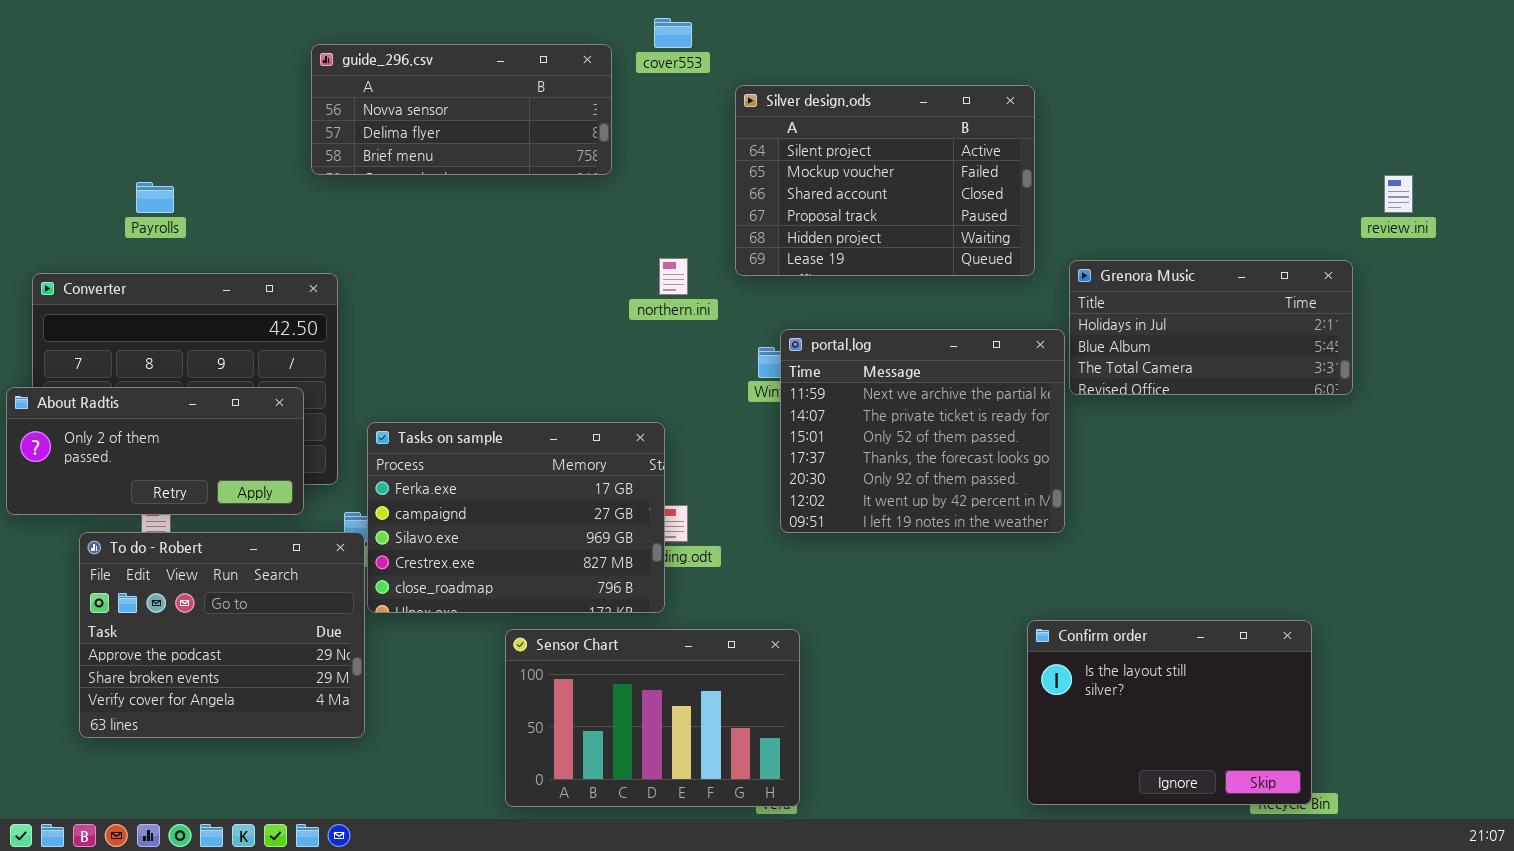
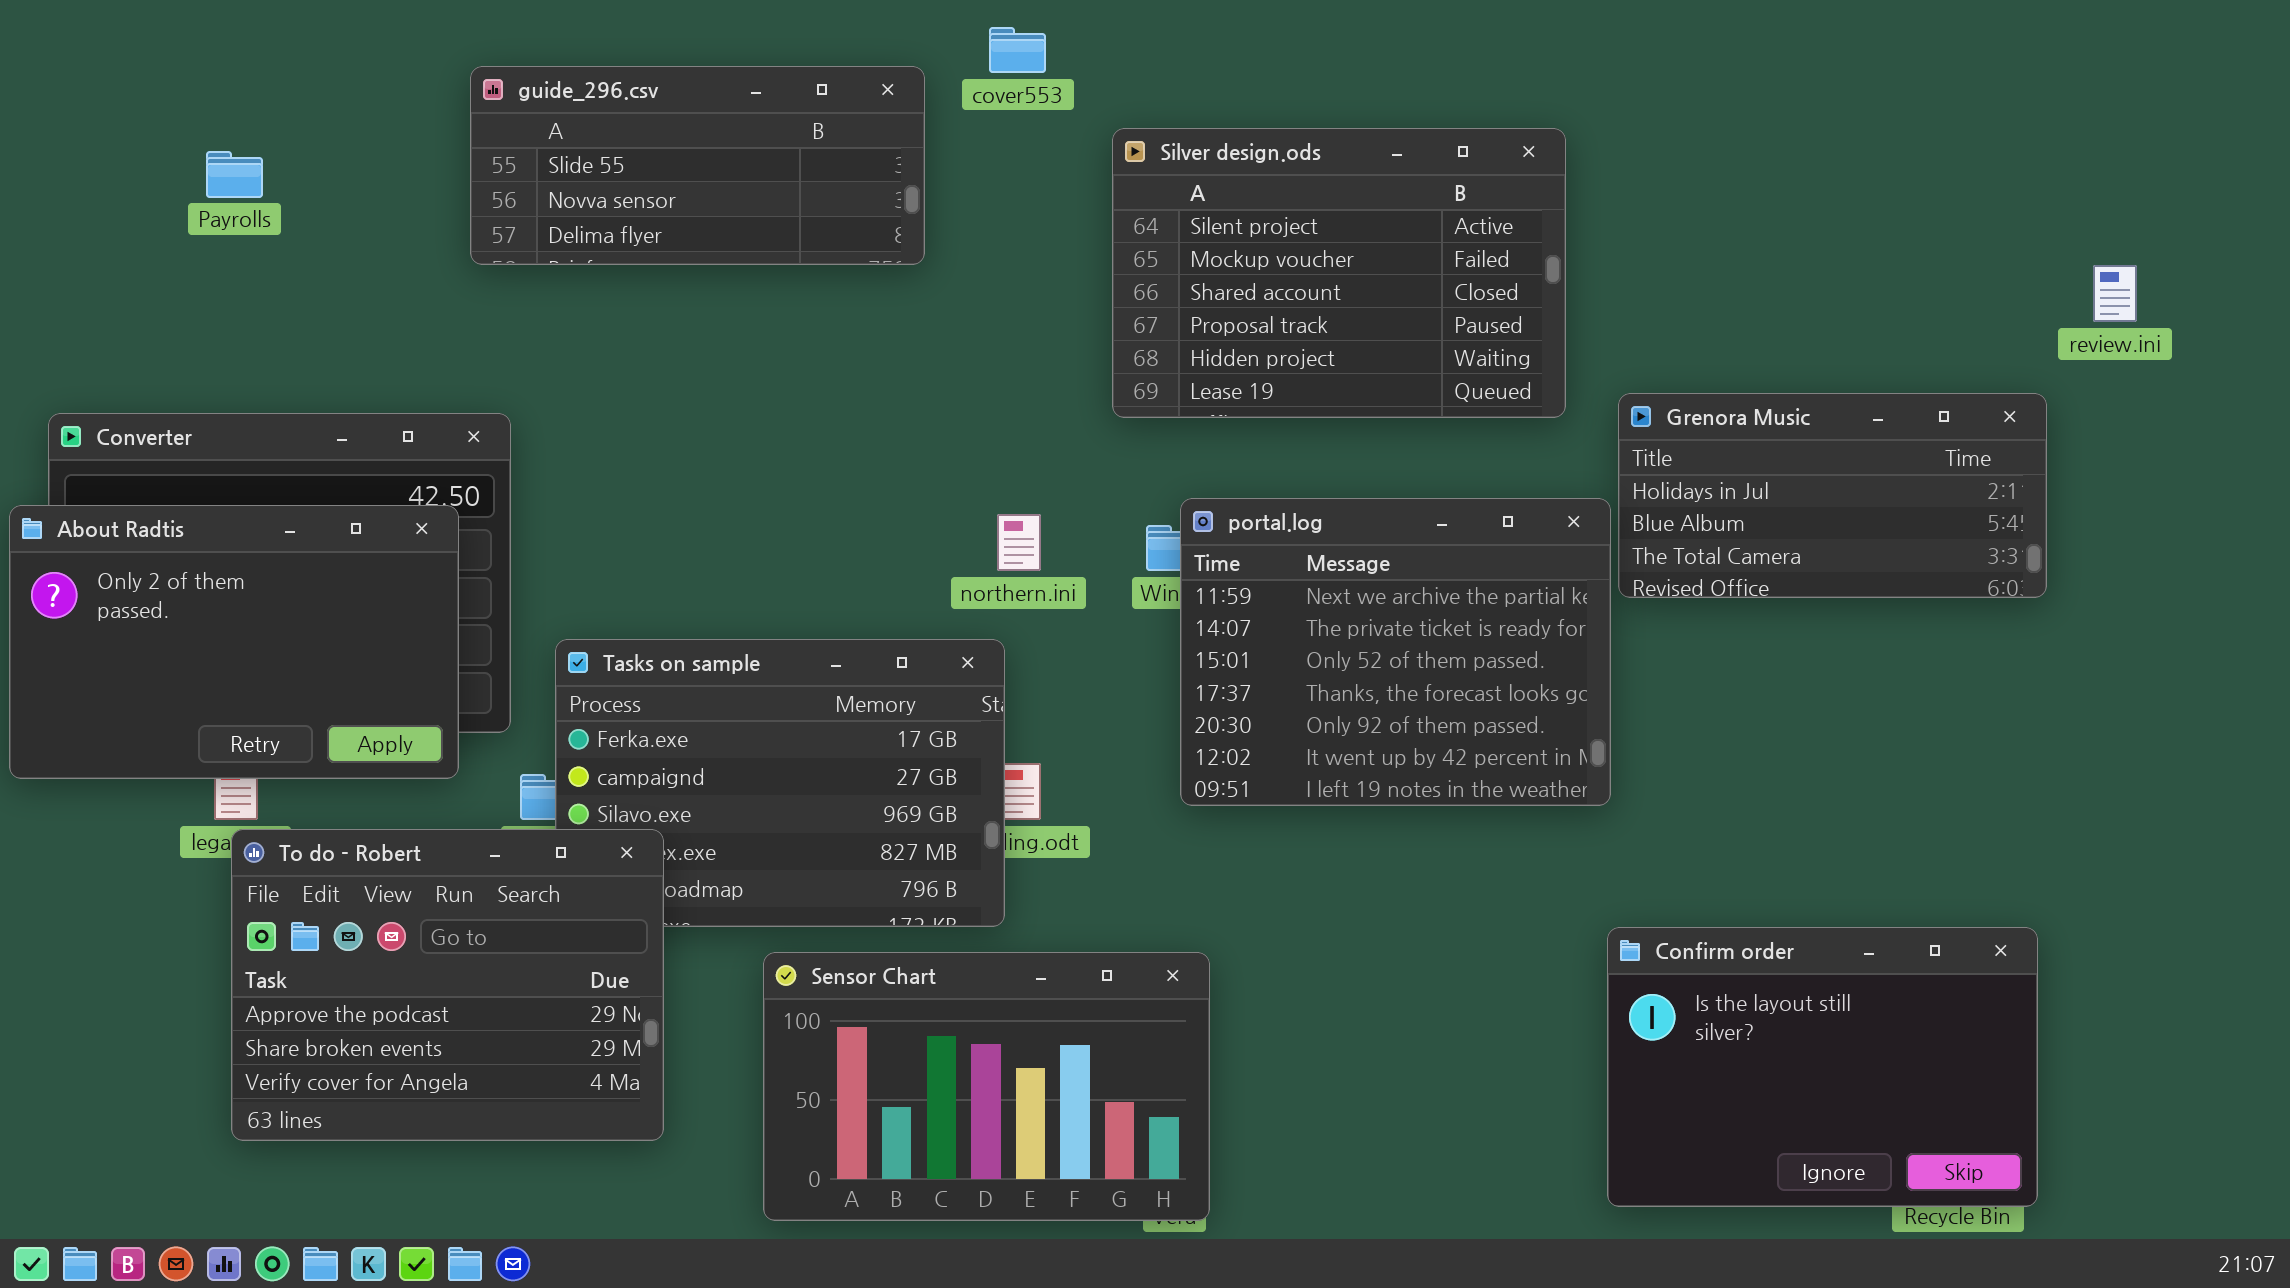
guide_296.csv: [311,44,612,175] -> [470,66,925,265], scrolled up 1 row
Payrolls: [136,182,174,213] -> [206,151,263,198], moved
northern.ini: [659,258,688,295] -> [997,514,1041,571], moved
About Radtis: [6,387,304,515] -> [9,505,459,779], resized
To do - Robert: [79,532,365,738] -> [231,829,664,1141], moved
Confirm order: [1027,620,1312,805] -> [1607,927,2038,1207], moved

